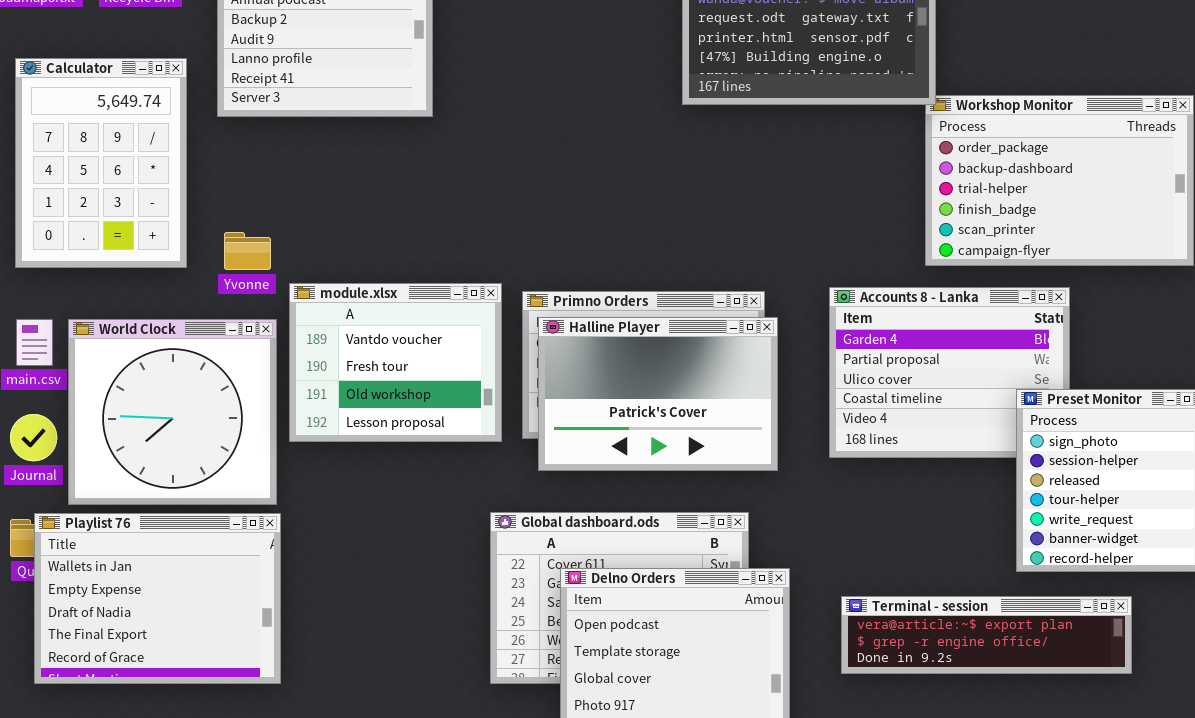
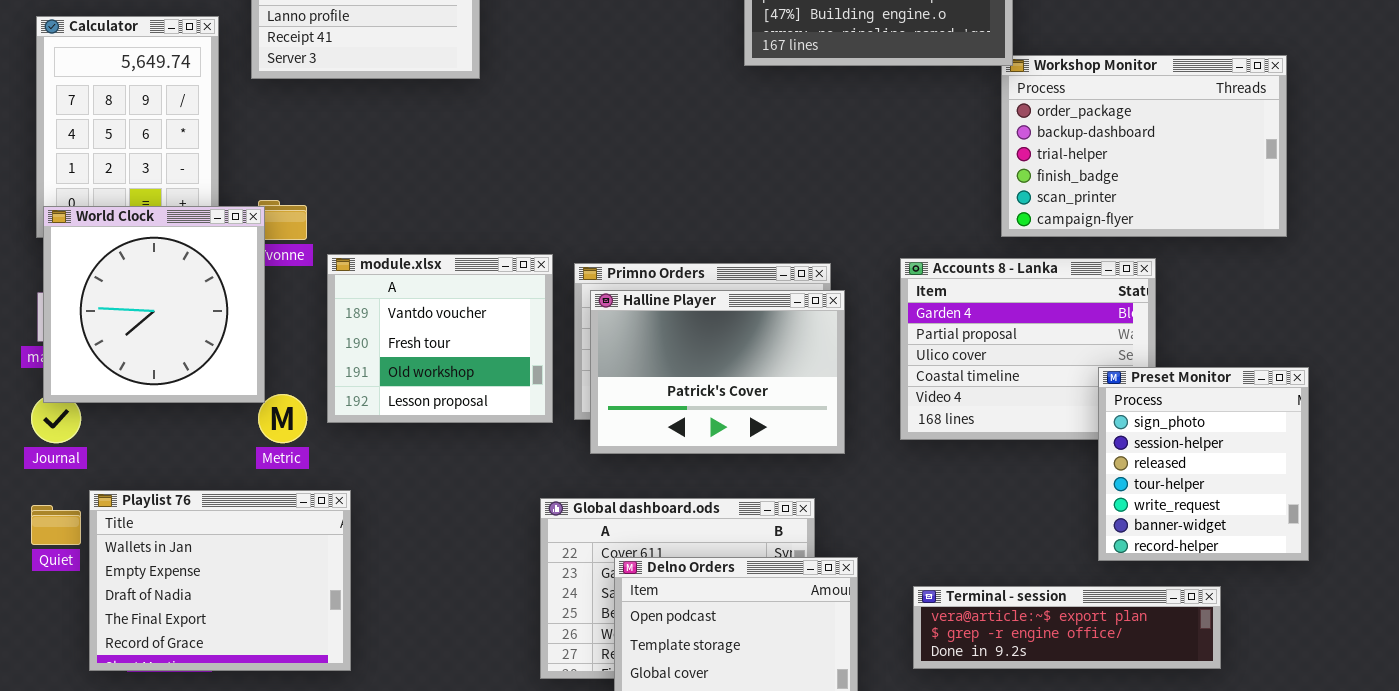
World Clock: [68,319,277,505] -> [43,206,265,403], moved
Playlist 76: [34,513,281,684] -> [89,490,351,671], moved

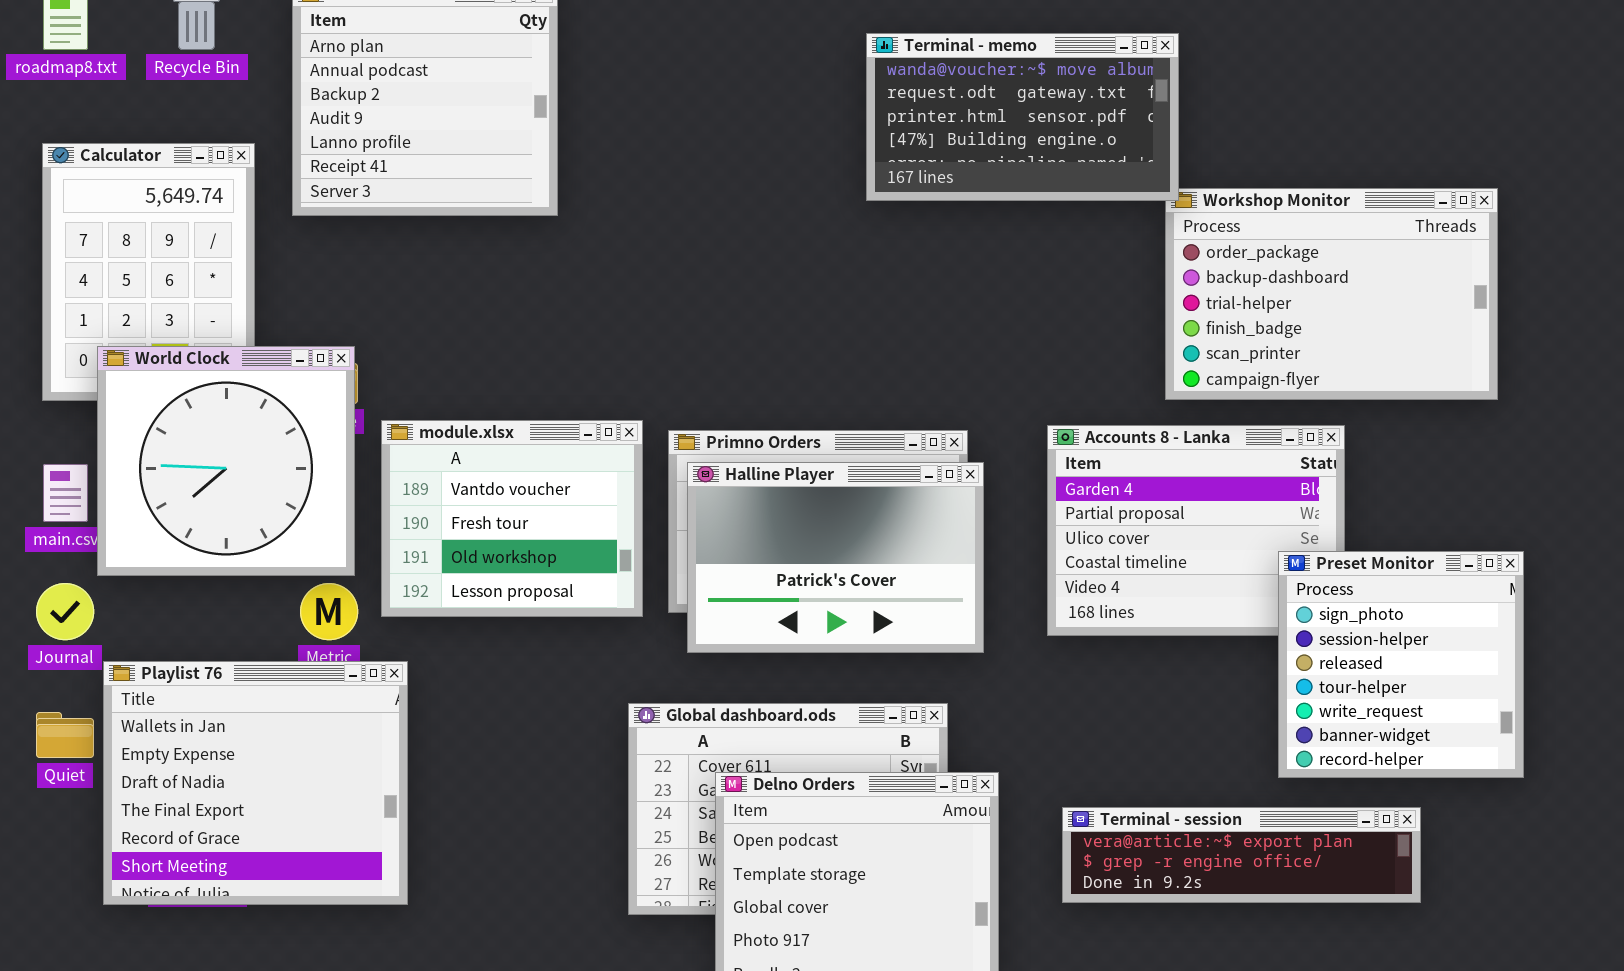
World Clock: [43,206,265,403] -> [97,346,355,576], moved
Playlist 76: [89,490,351,671] -> [103,661,408,905], resized

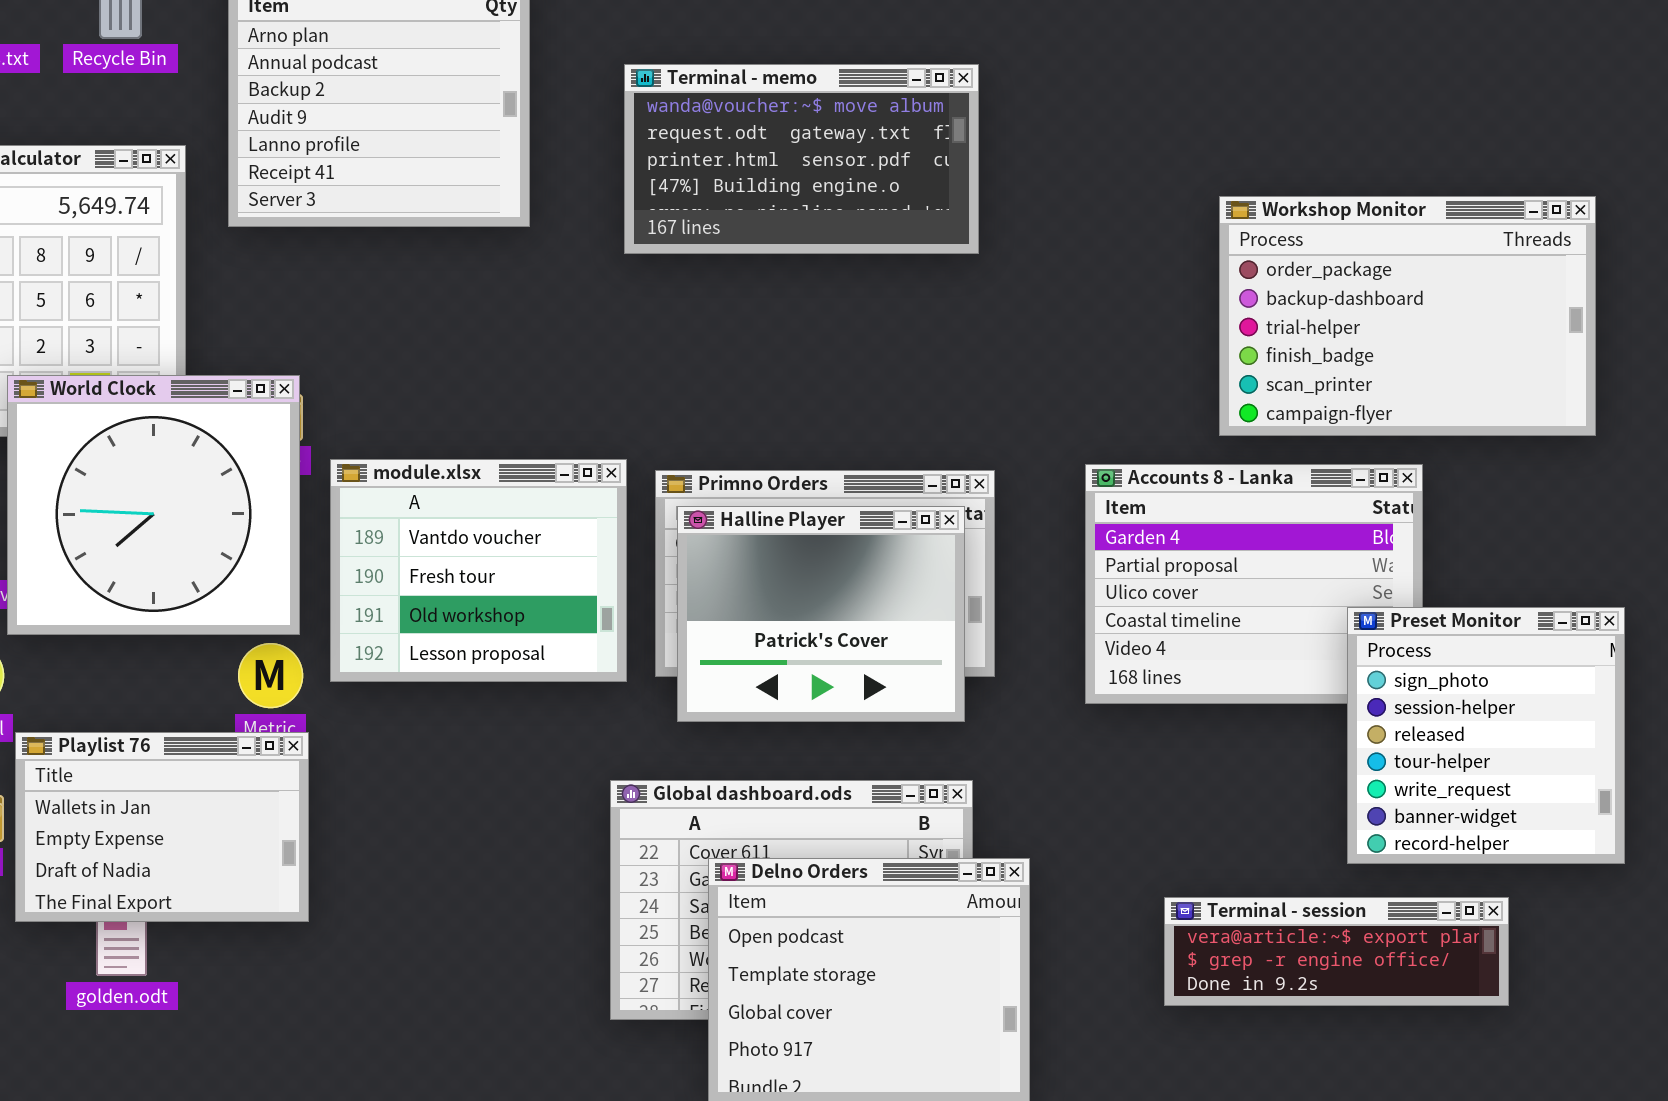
Terminal - memo: [866,33,1179,201] -> [624,64,979,254], moved
Halline Player: [687,462,984,653] -> [677,506,965,722], resized
Playlist 76: [103,661,408,905] -> [15,732,309,922], resized
Terminal - session: [1062,807,1421,903] -> [1164,897,1509,1006], resized

